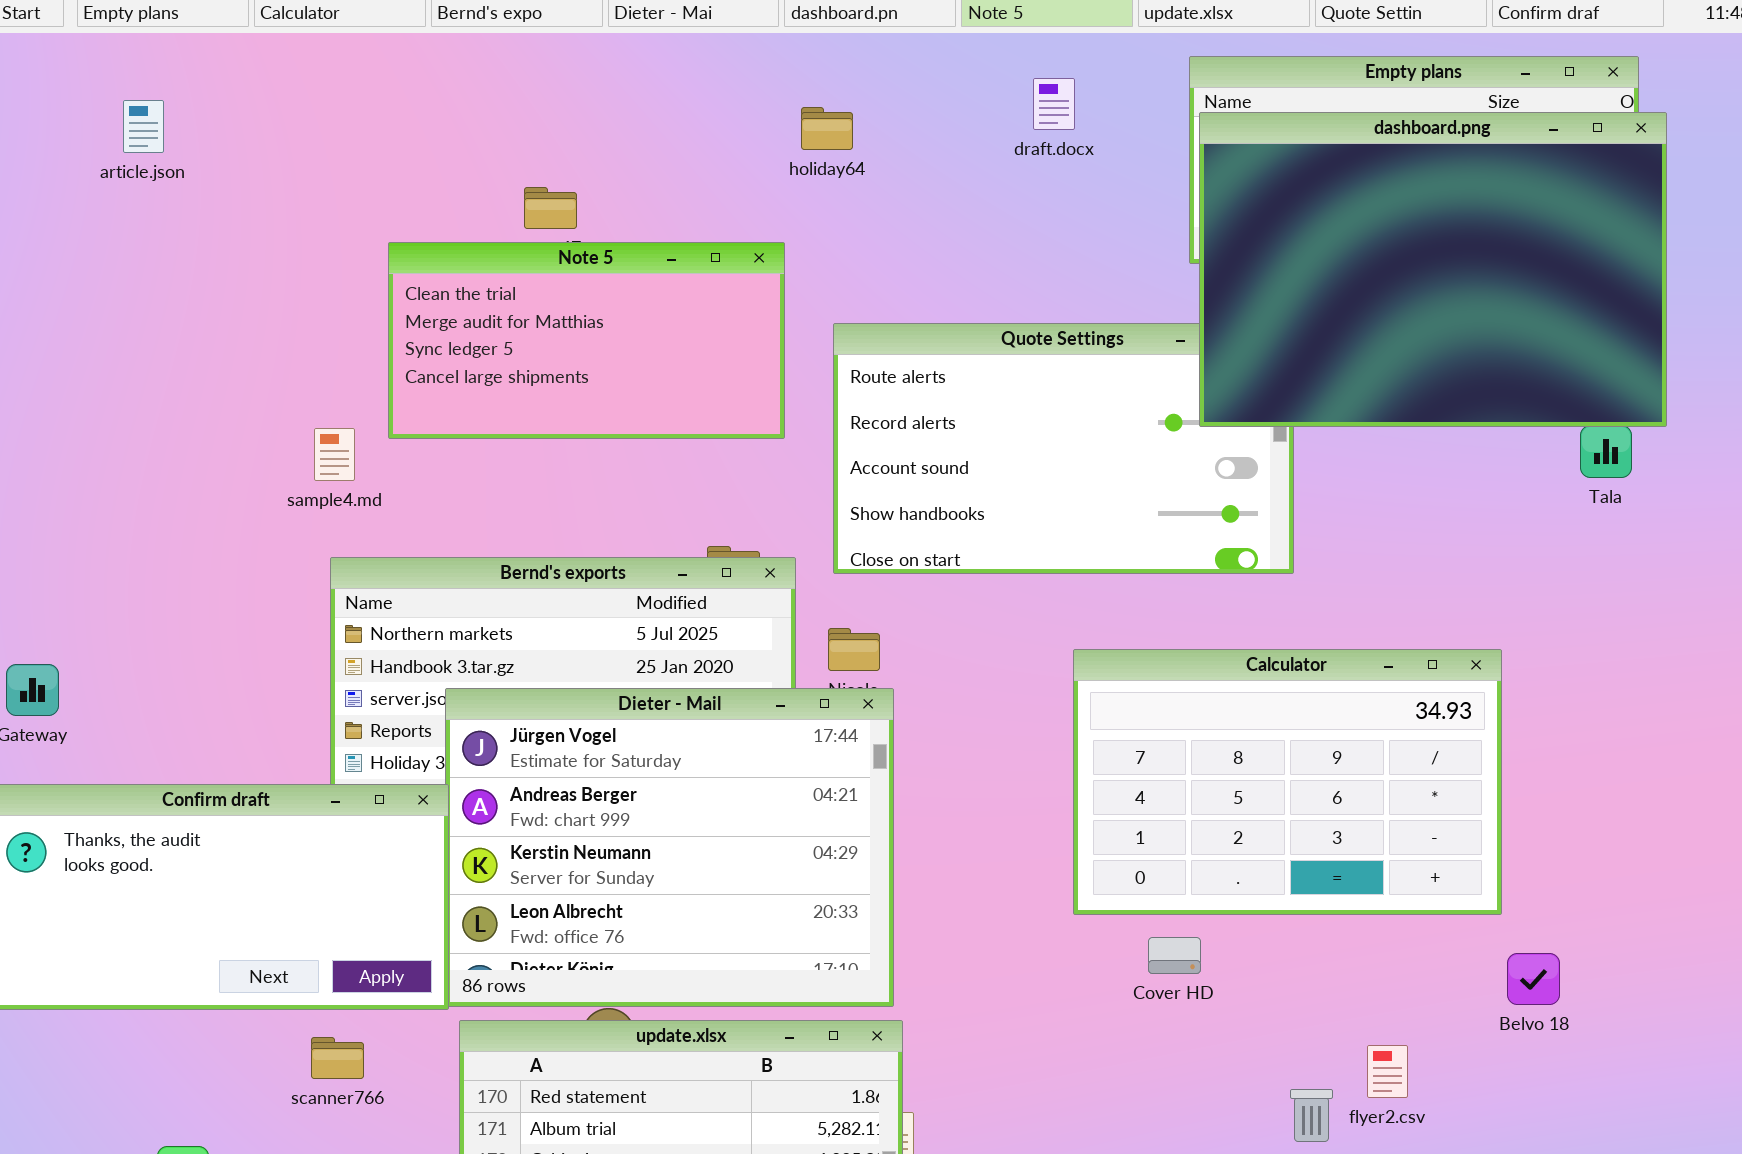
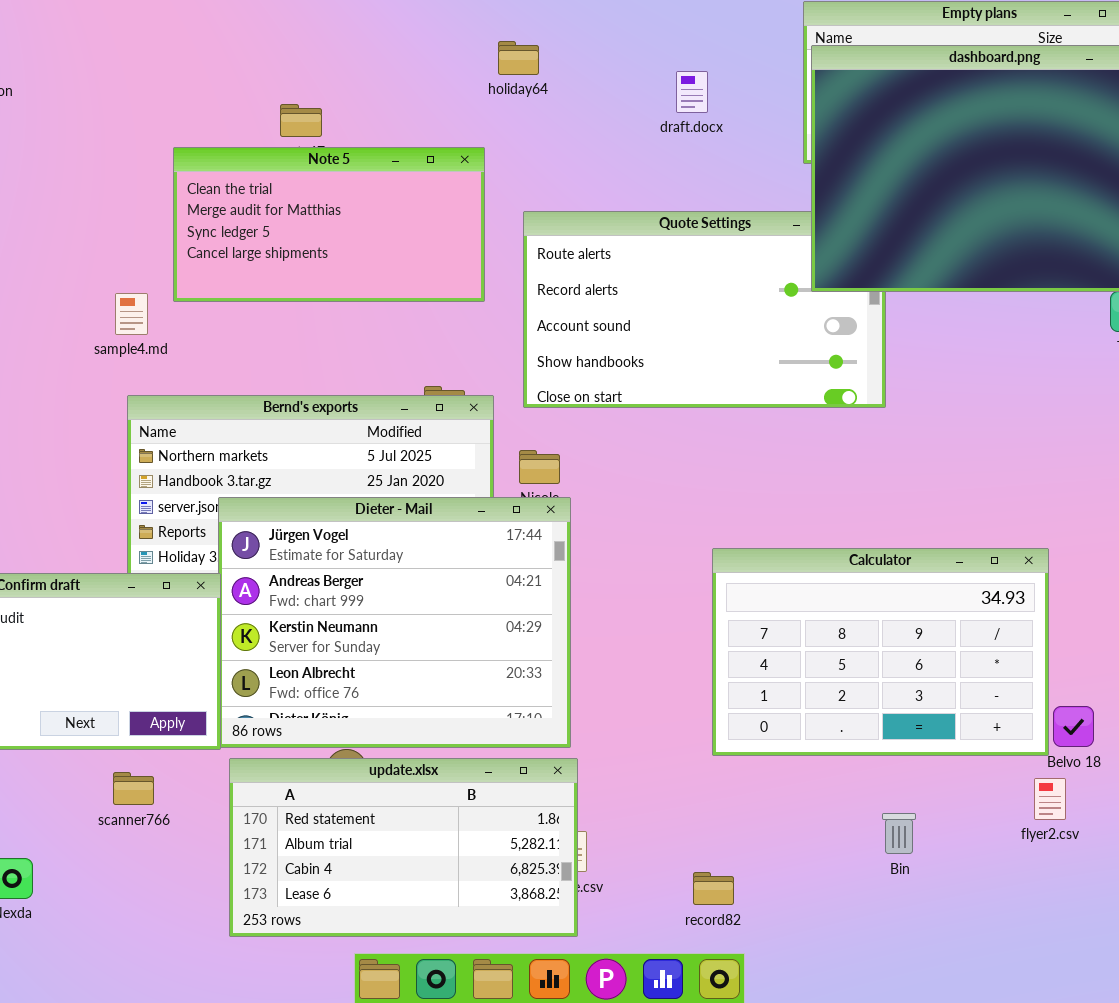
draft.docx: [1033,78,1075,130] -> [676,71,708,113], moved
Calculator: [1073,649,1502,915] -> [712,548,1049,756], moved
flyer2.csv: [1367,1045,1408,1098] -> [1034,778,1066,820], moved

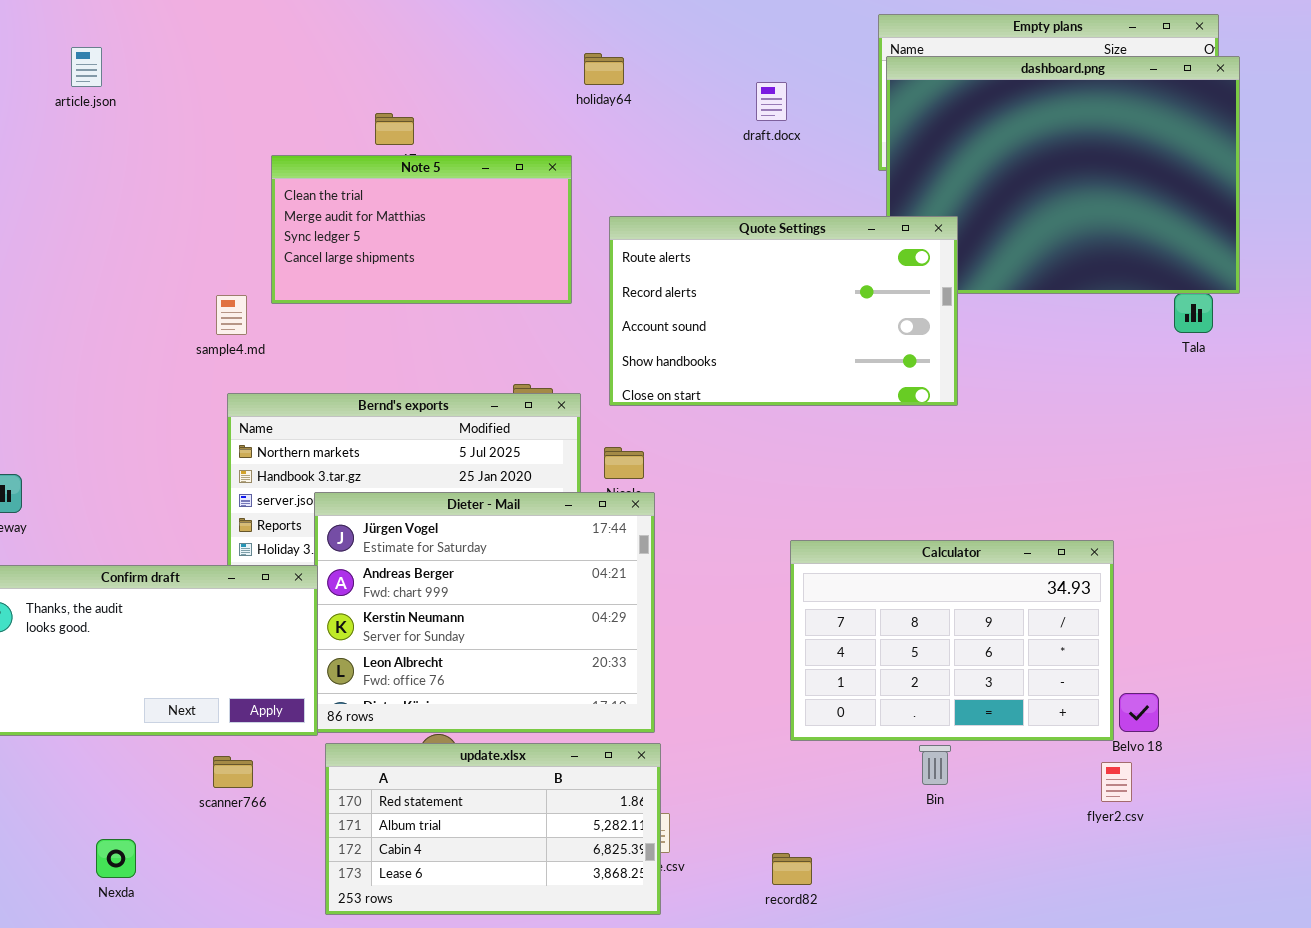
Quote Settings: [523,211,886,408] -> [609,216,958,406], raised
Bin: [882,813,916,854] -> [919,745,951,785], moved

